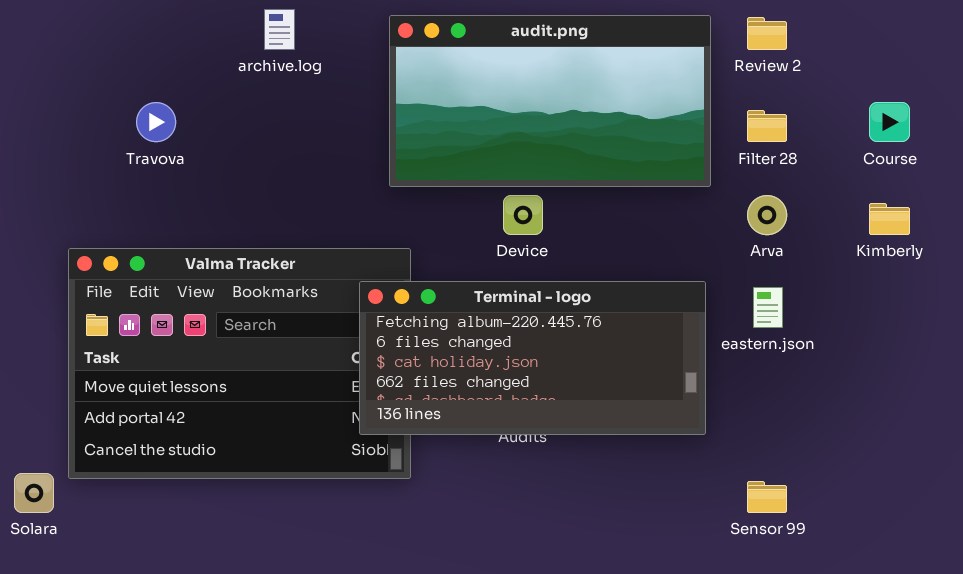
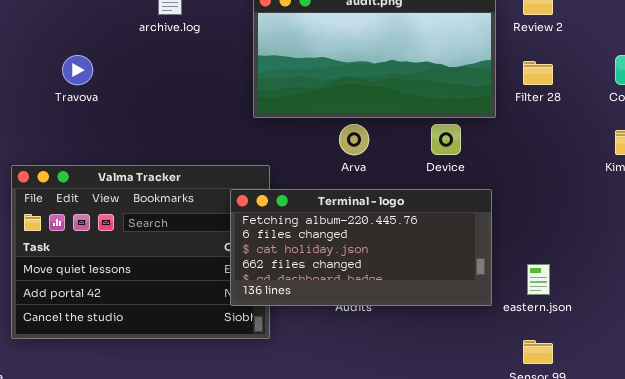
Device: [503,195,543,235] -> [431,124,461,155], moved
Arva: [747,195,787,235] -> [339,124,369,155], moved
eastern.json: [753,287,783,328] -> [527,264,550,295], moved

